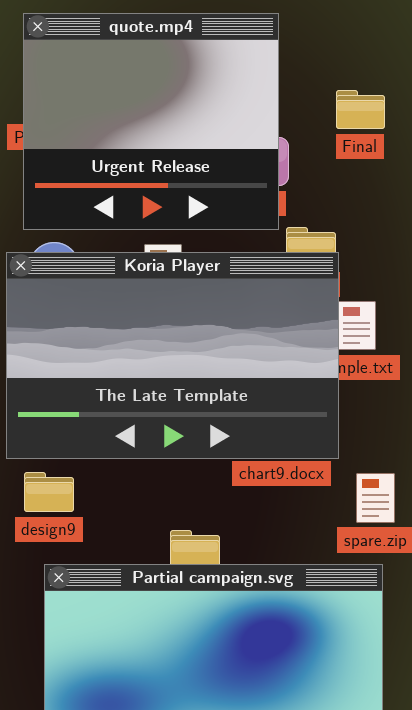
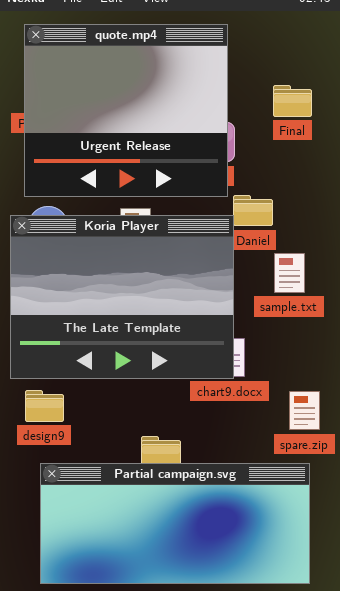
Koria Player: [6,252,339,459] -> [10,215,234,379], resized

